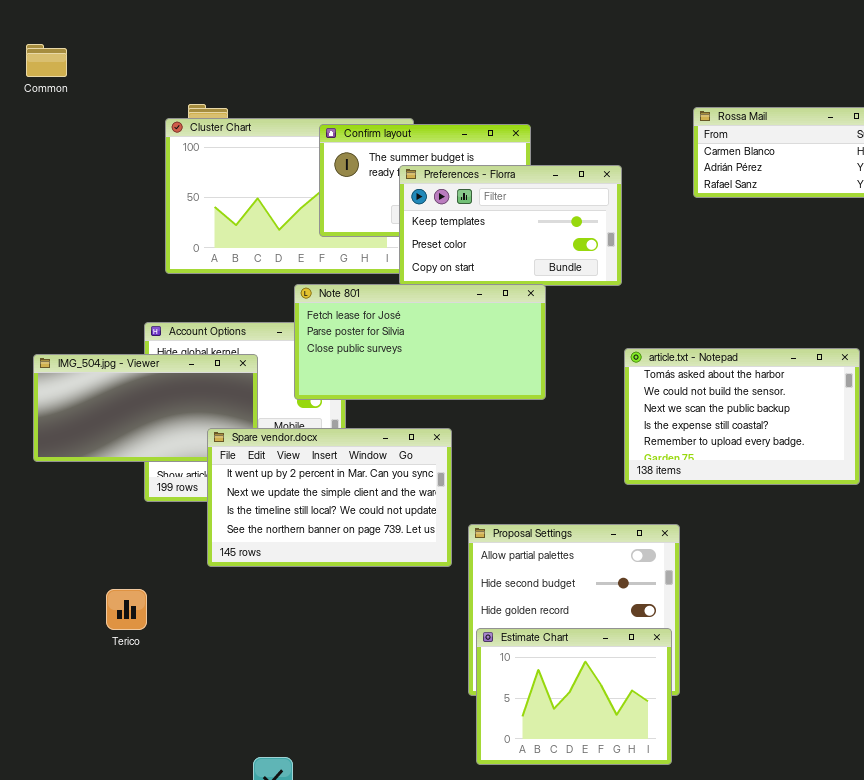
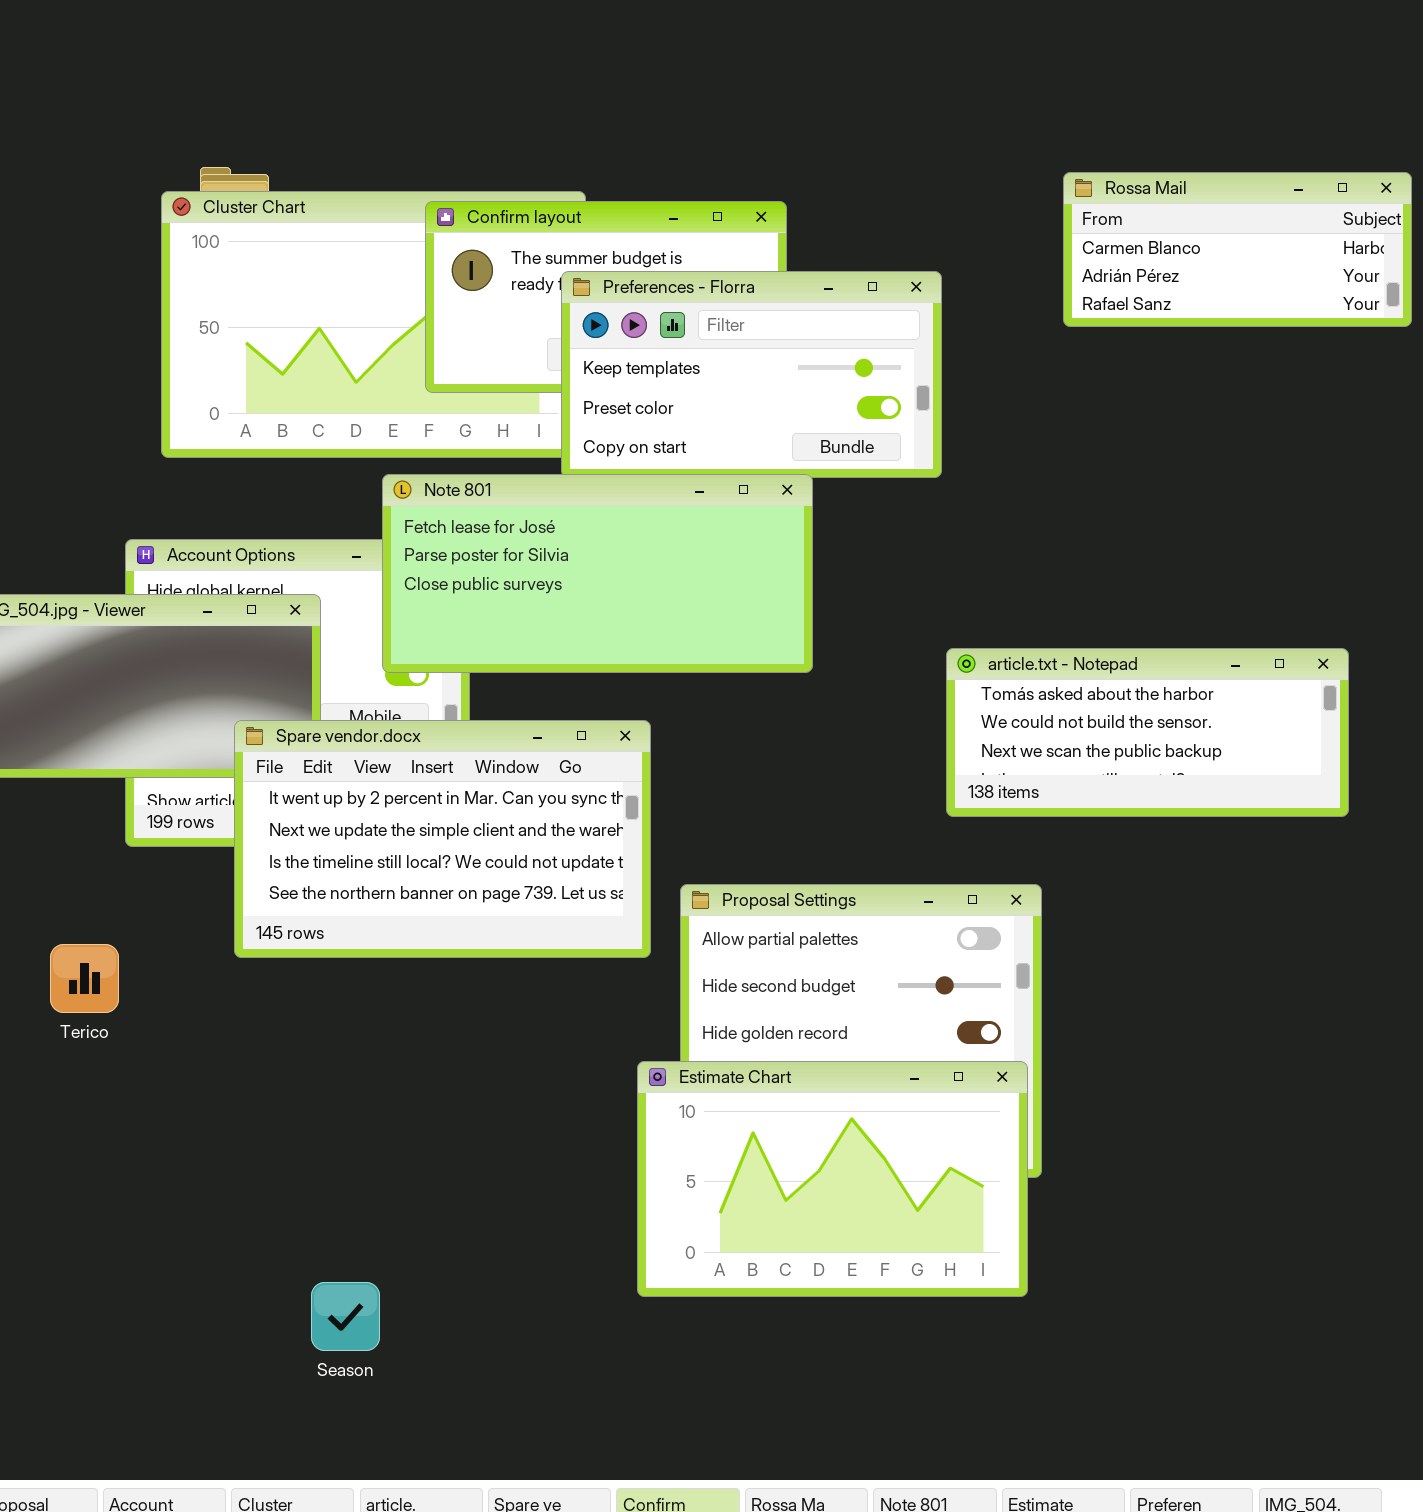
article.txt - Notepad: [624,348,860,485] -> [946,648,1349,817], resized
Terico: [106,589,147,630] -> [50,944,119,1013], moved
Estimate Chart: [476,628,672,765] -> [637,1061,1028,1297], resized

